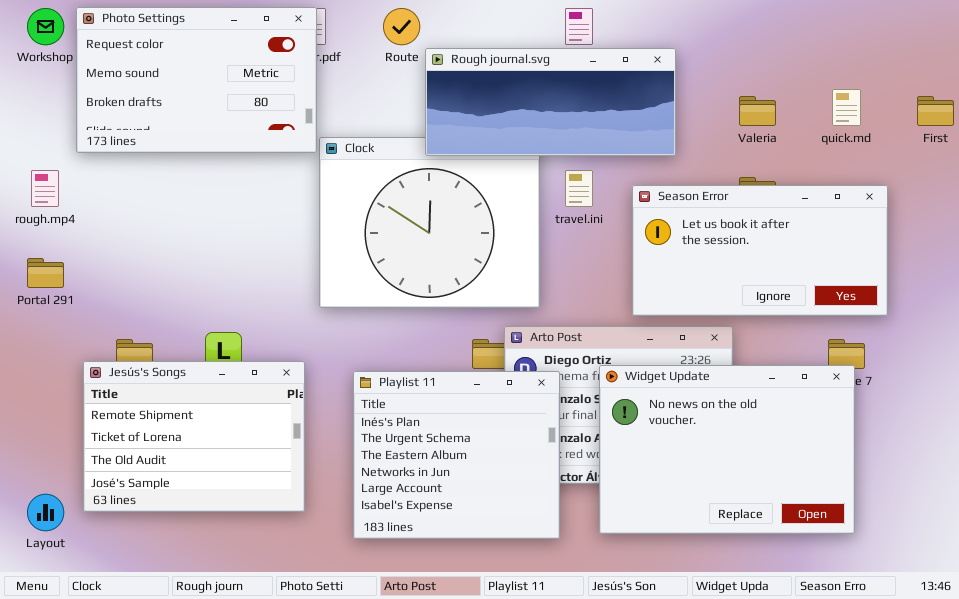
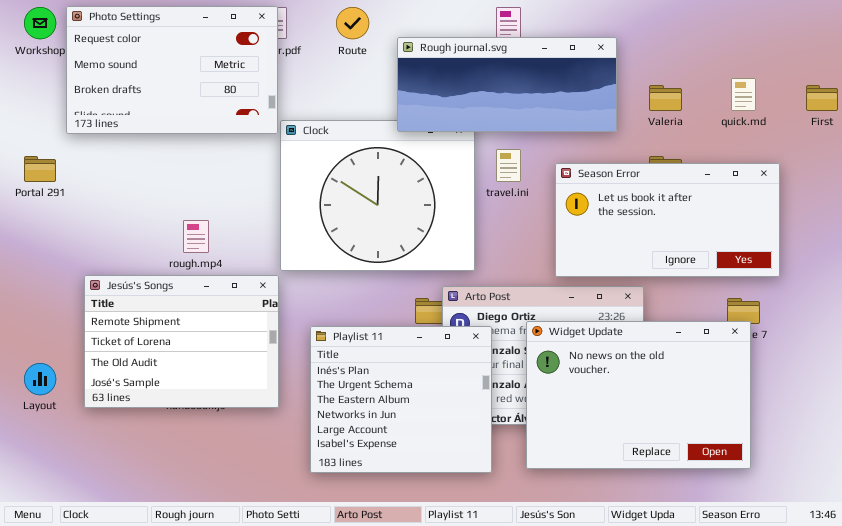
Rough journal.svg: [425,48,676,156] -> [397,37,617,132], moved
rough.mp4: [31,170,59,207] -> [183,220,209,253], moved
Portal 291: [27,258,64,288] -> [24,156,56,182], moved
Jesús's Songs: [83,361,305,512] -> [84,275,279,408], moved
Layout: [27,494,64,531] -> [24,363,56,395], moved

